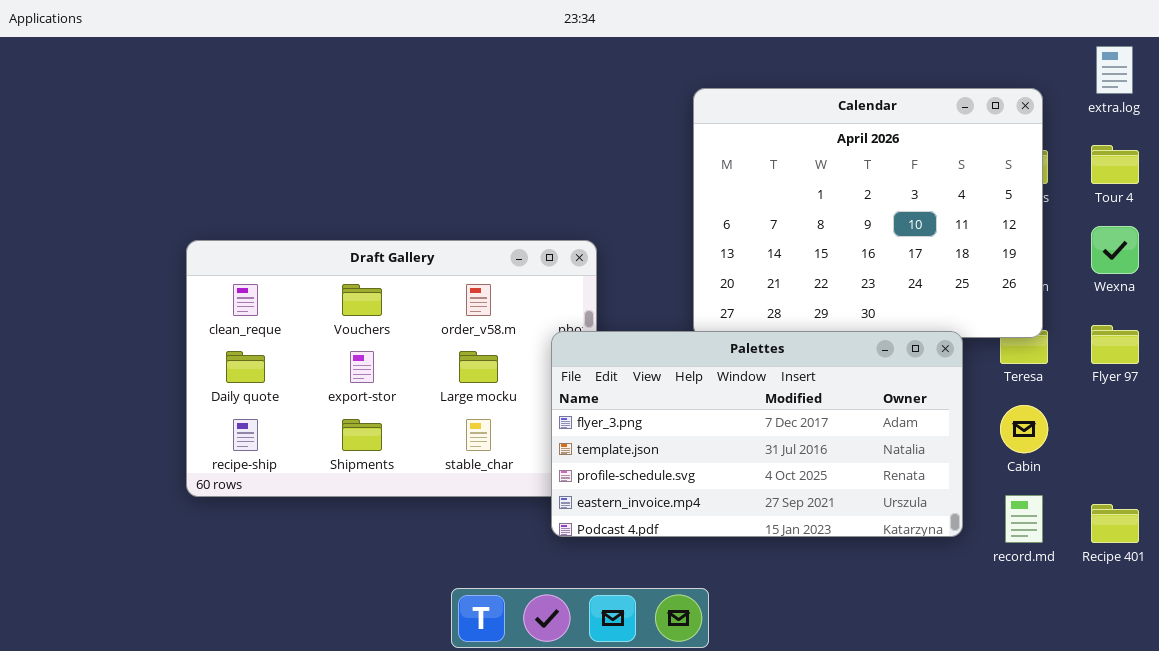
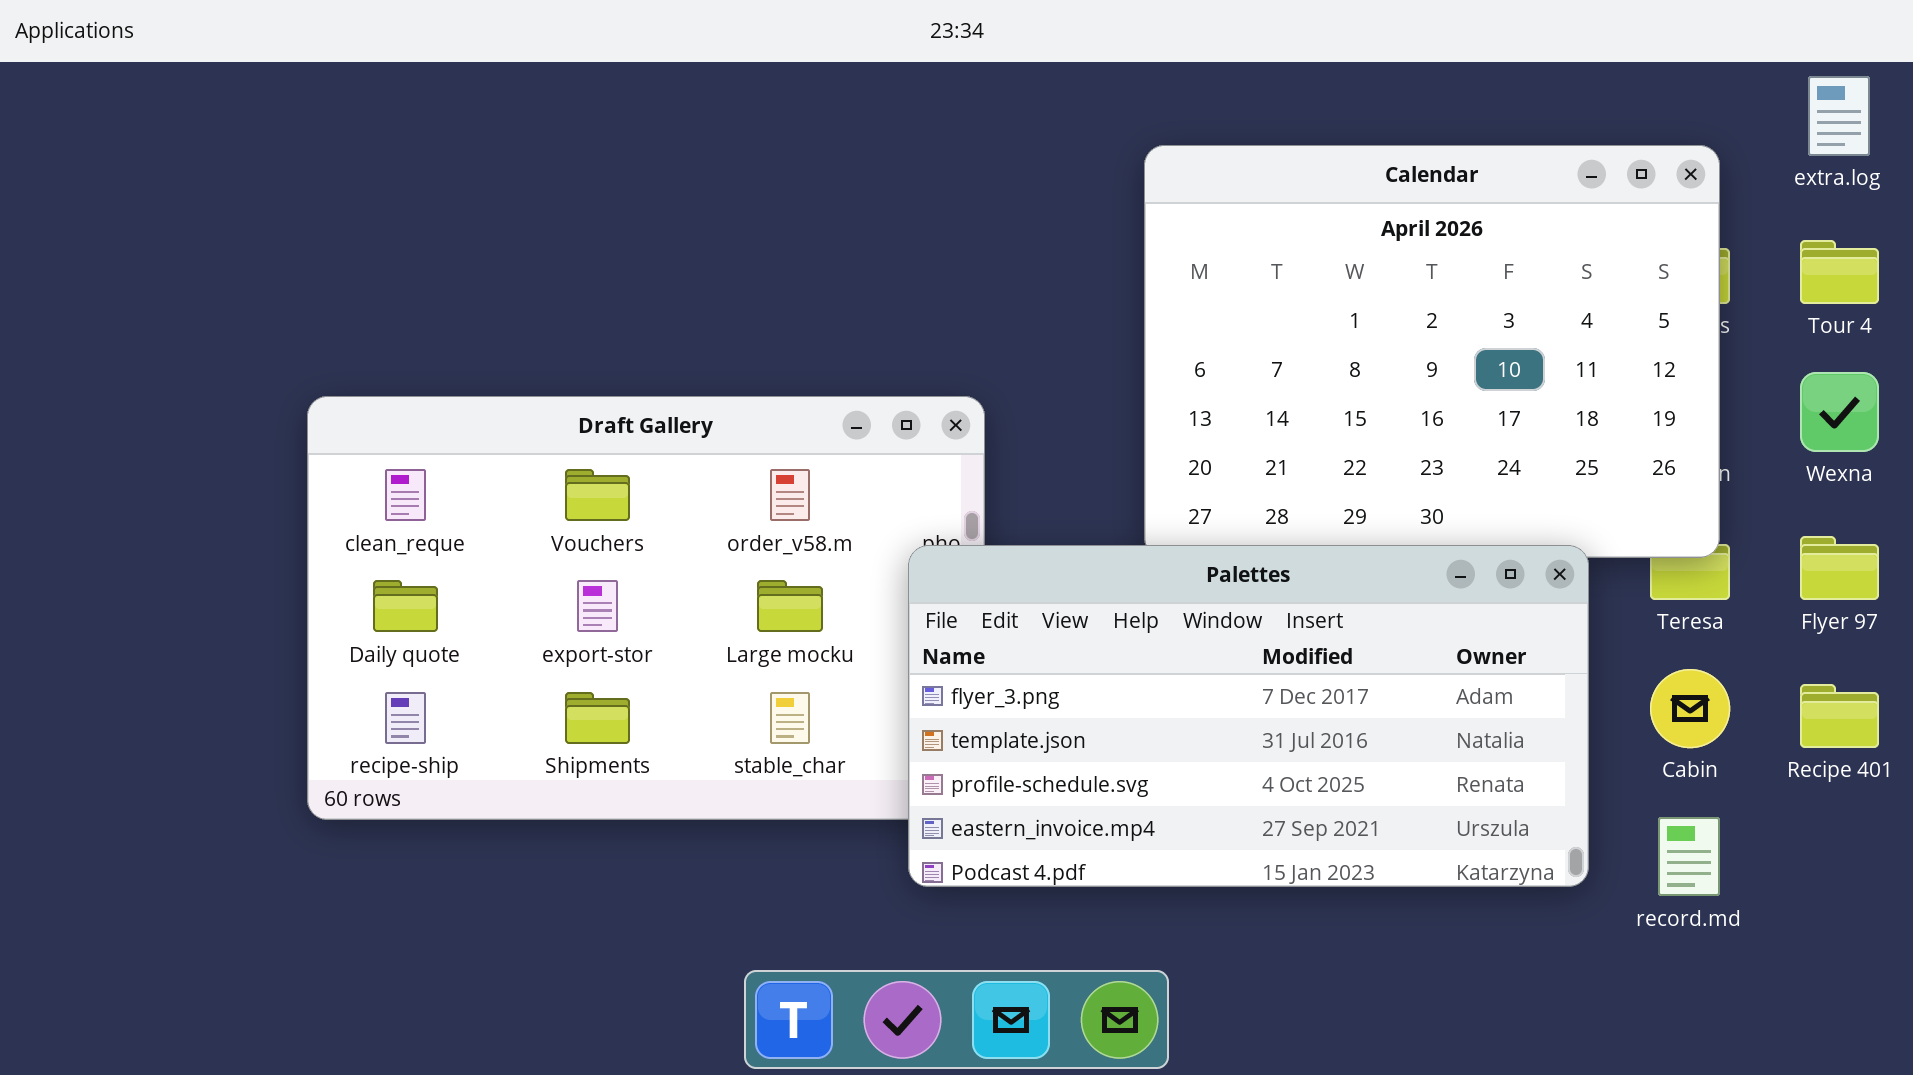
Recipe 401: [1091,504,1139,543] -> [1800,684,1879,748], moved

